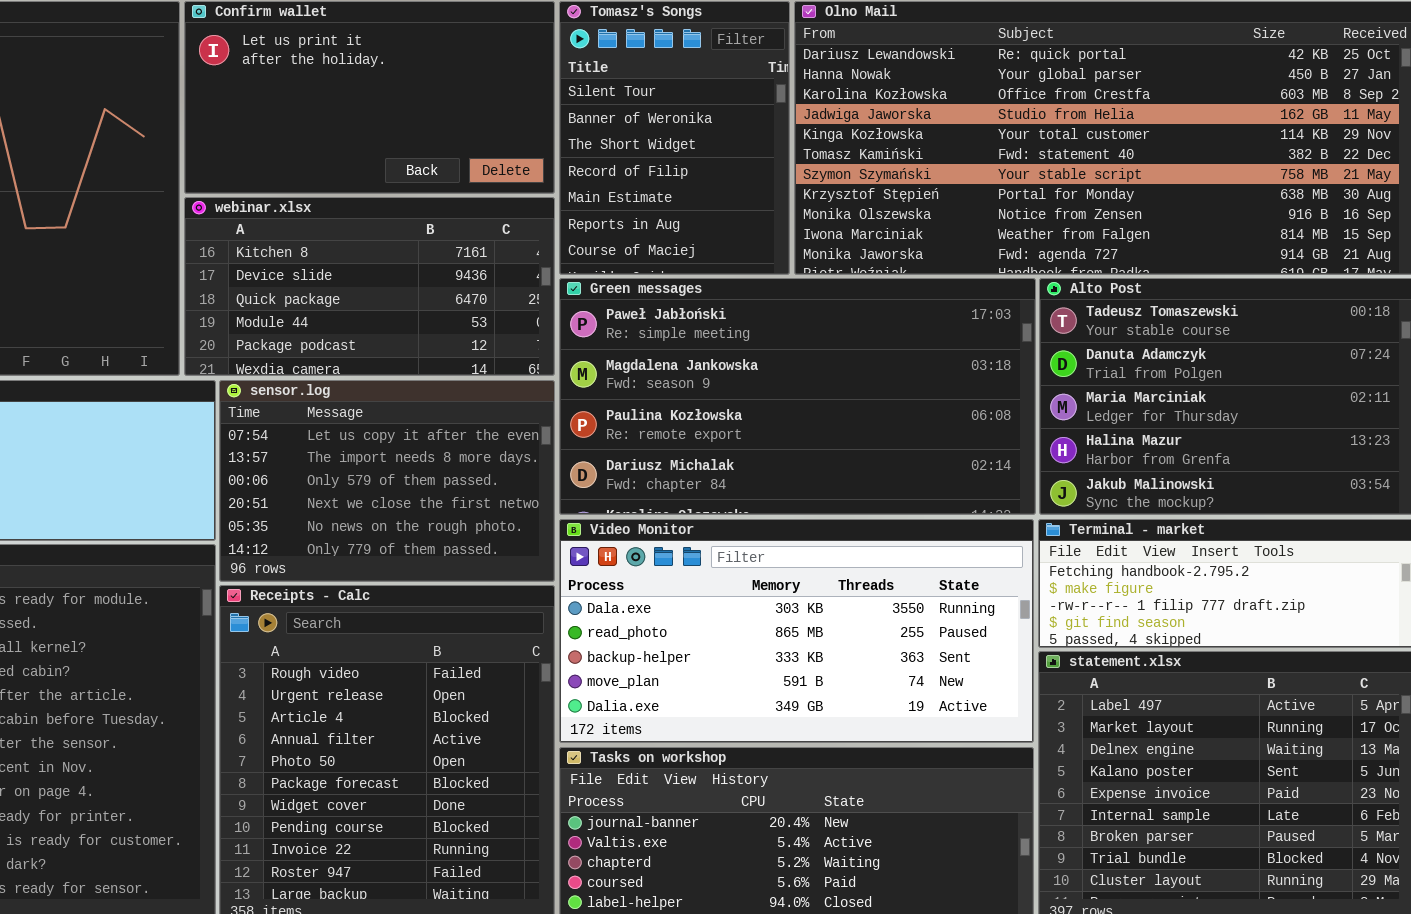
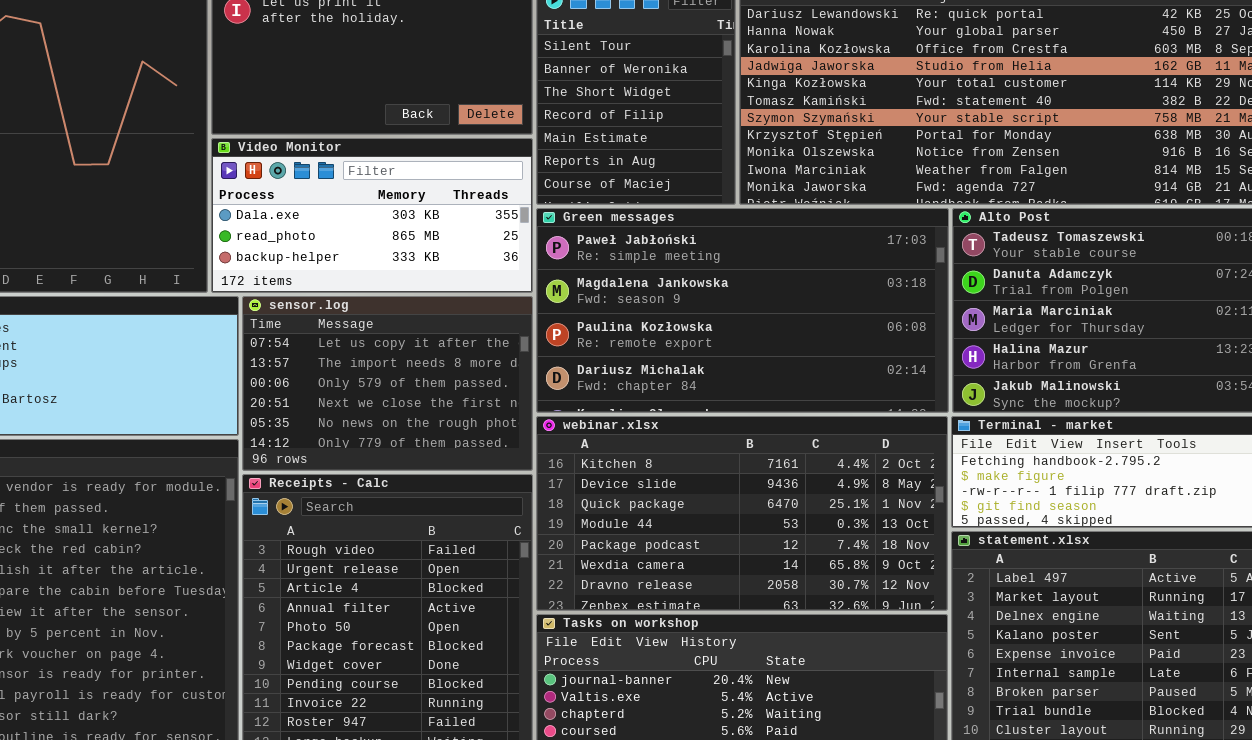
webinar.xlsx: [184,197,555,376] -> [536,416,948,611], moved, resized
Video Monitor: [559,519,1034,743] -> [211,138,533,293], moved, resized

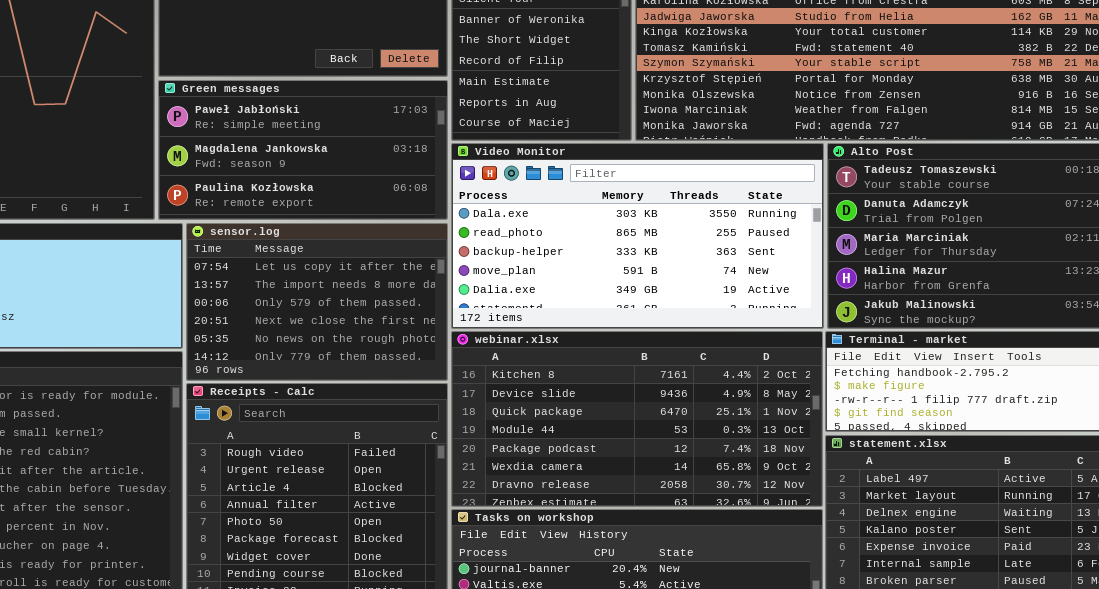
Video Monitor: [211,138,533,293] -> [451,143,824,329], moved, resized
Green messages: [536,208,949,413] -> [158,80,448,220], moved, resized

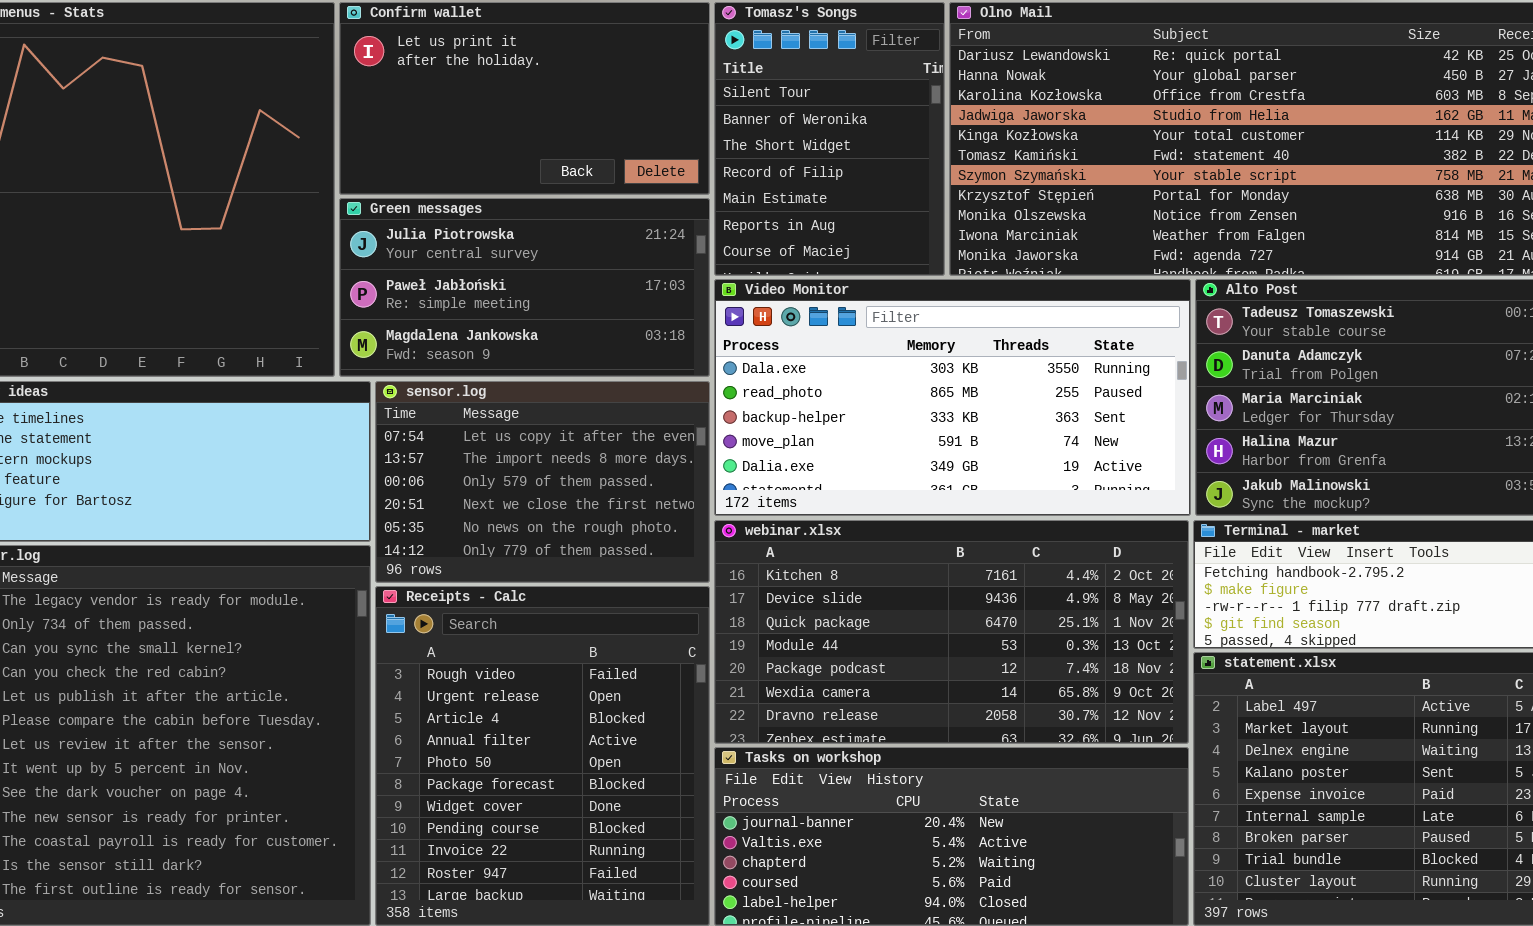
Green messages: [158,80,448,220] -> [339,198,710,377], scrolled up 1 row

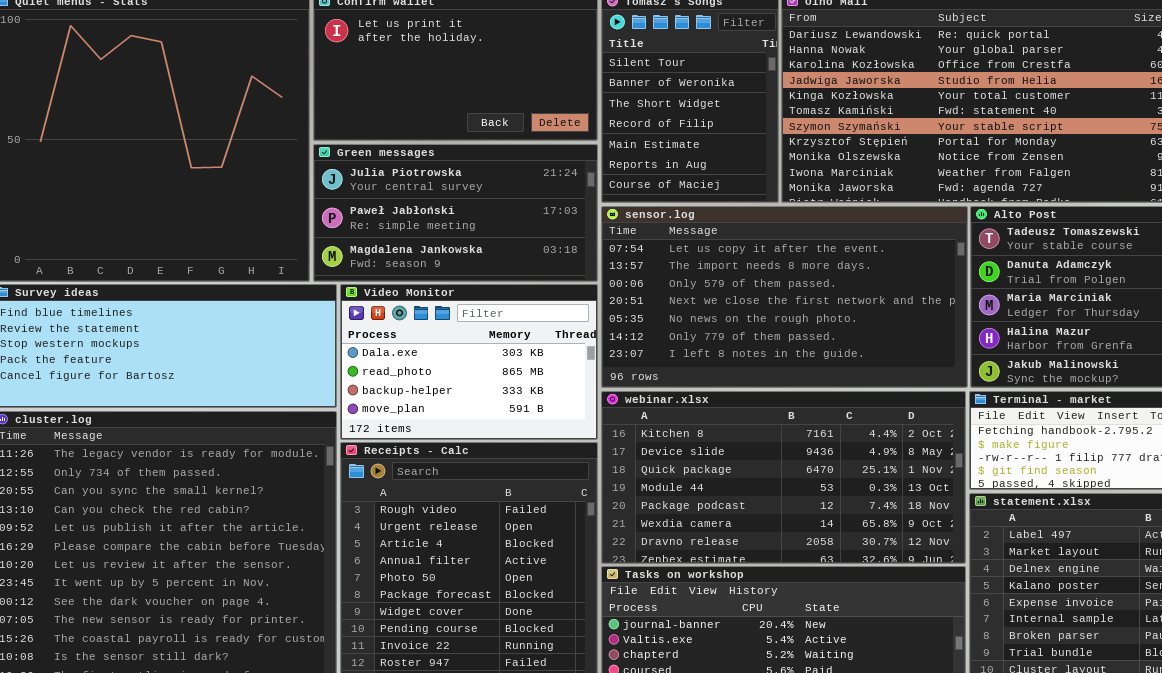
Video Monitor: [714,279,1191,516] -> [340,284,598,440], moved, resized
sensor.log: [375,381,710,583] -> [601,206,968,388], moved, resized

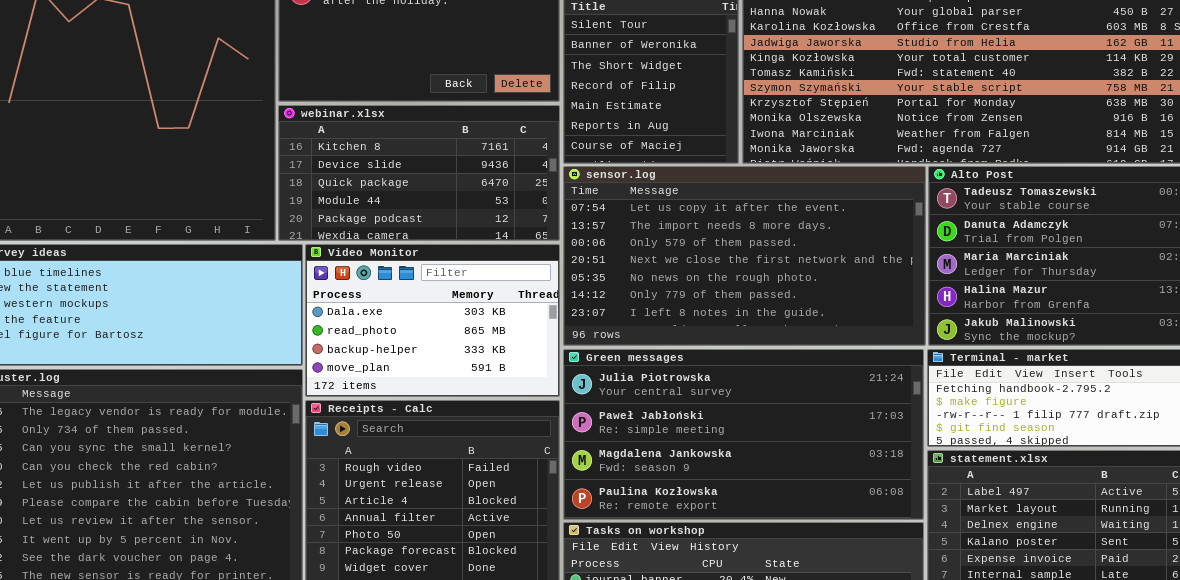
Green messages: [313,144,598,282] -> [563,349,924,520], moved, resized
webinar.xlsx: [601,391,966,564] -> [278,105,560,241], moved, resized

